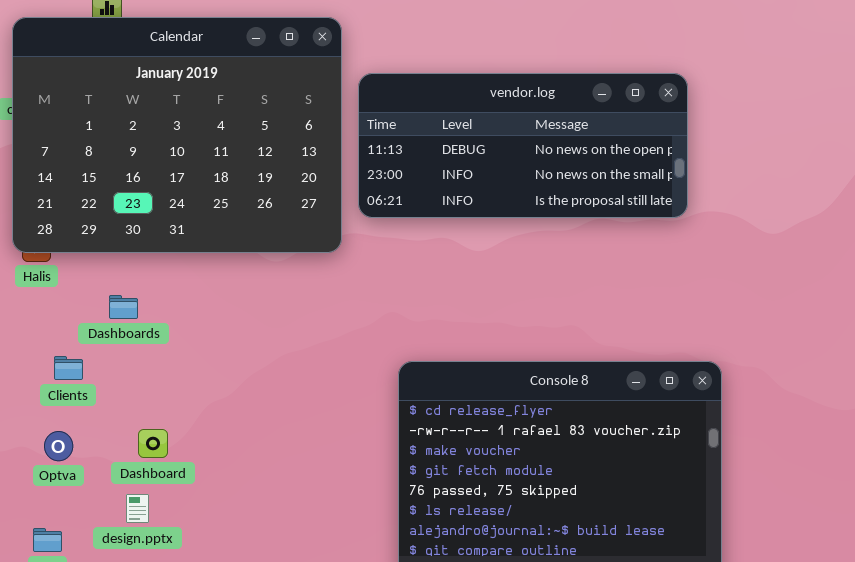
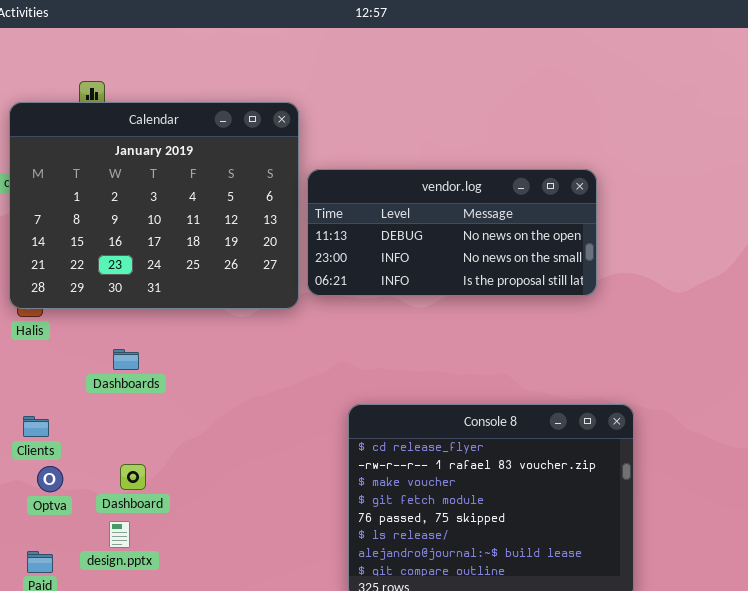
vendor.log: [358,73,688,218] -> [307,169,597,296], moved
Dashboards: [109,295,138,319] -> [113,349,139,370], moved
Clients: [54,356,83,380] -> [23,416,49,437], moved

